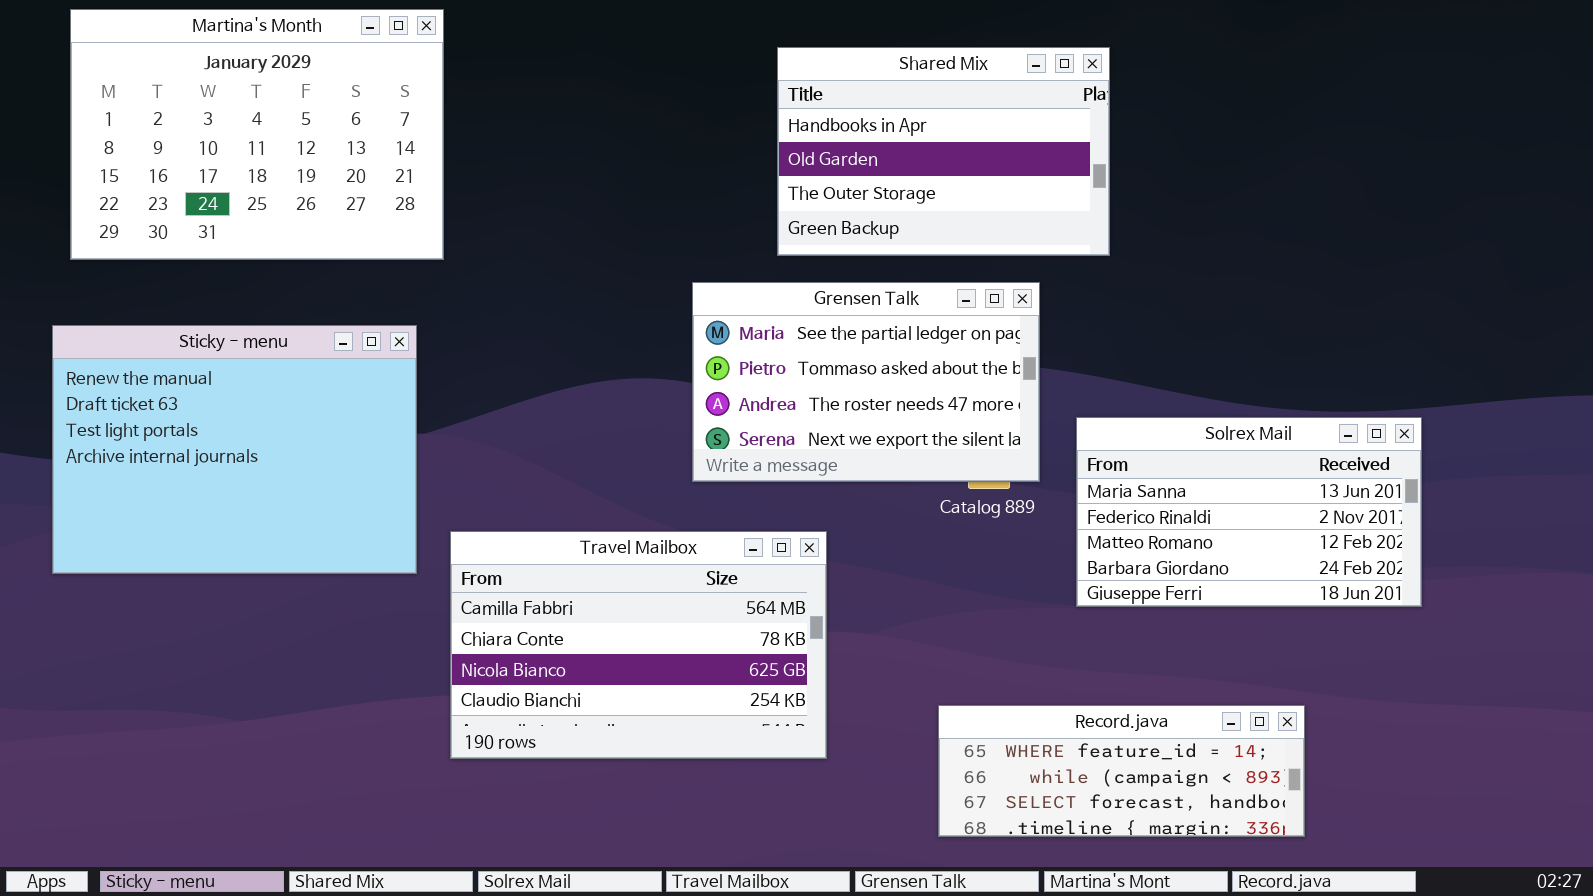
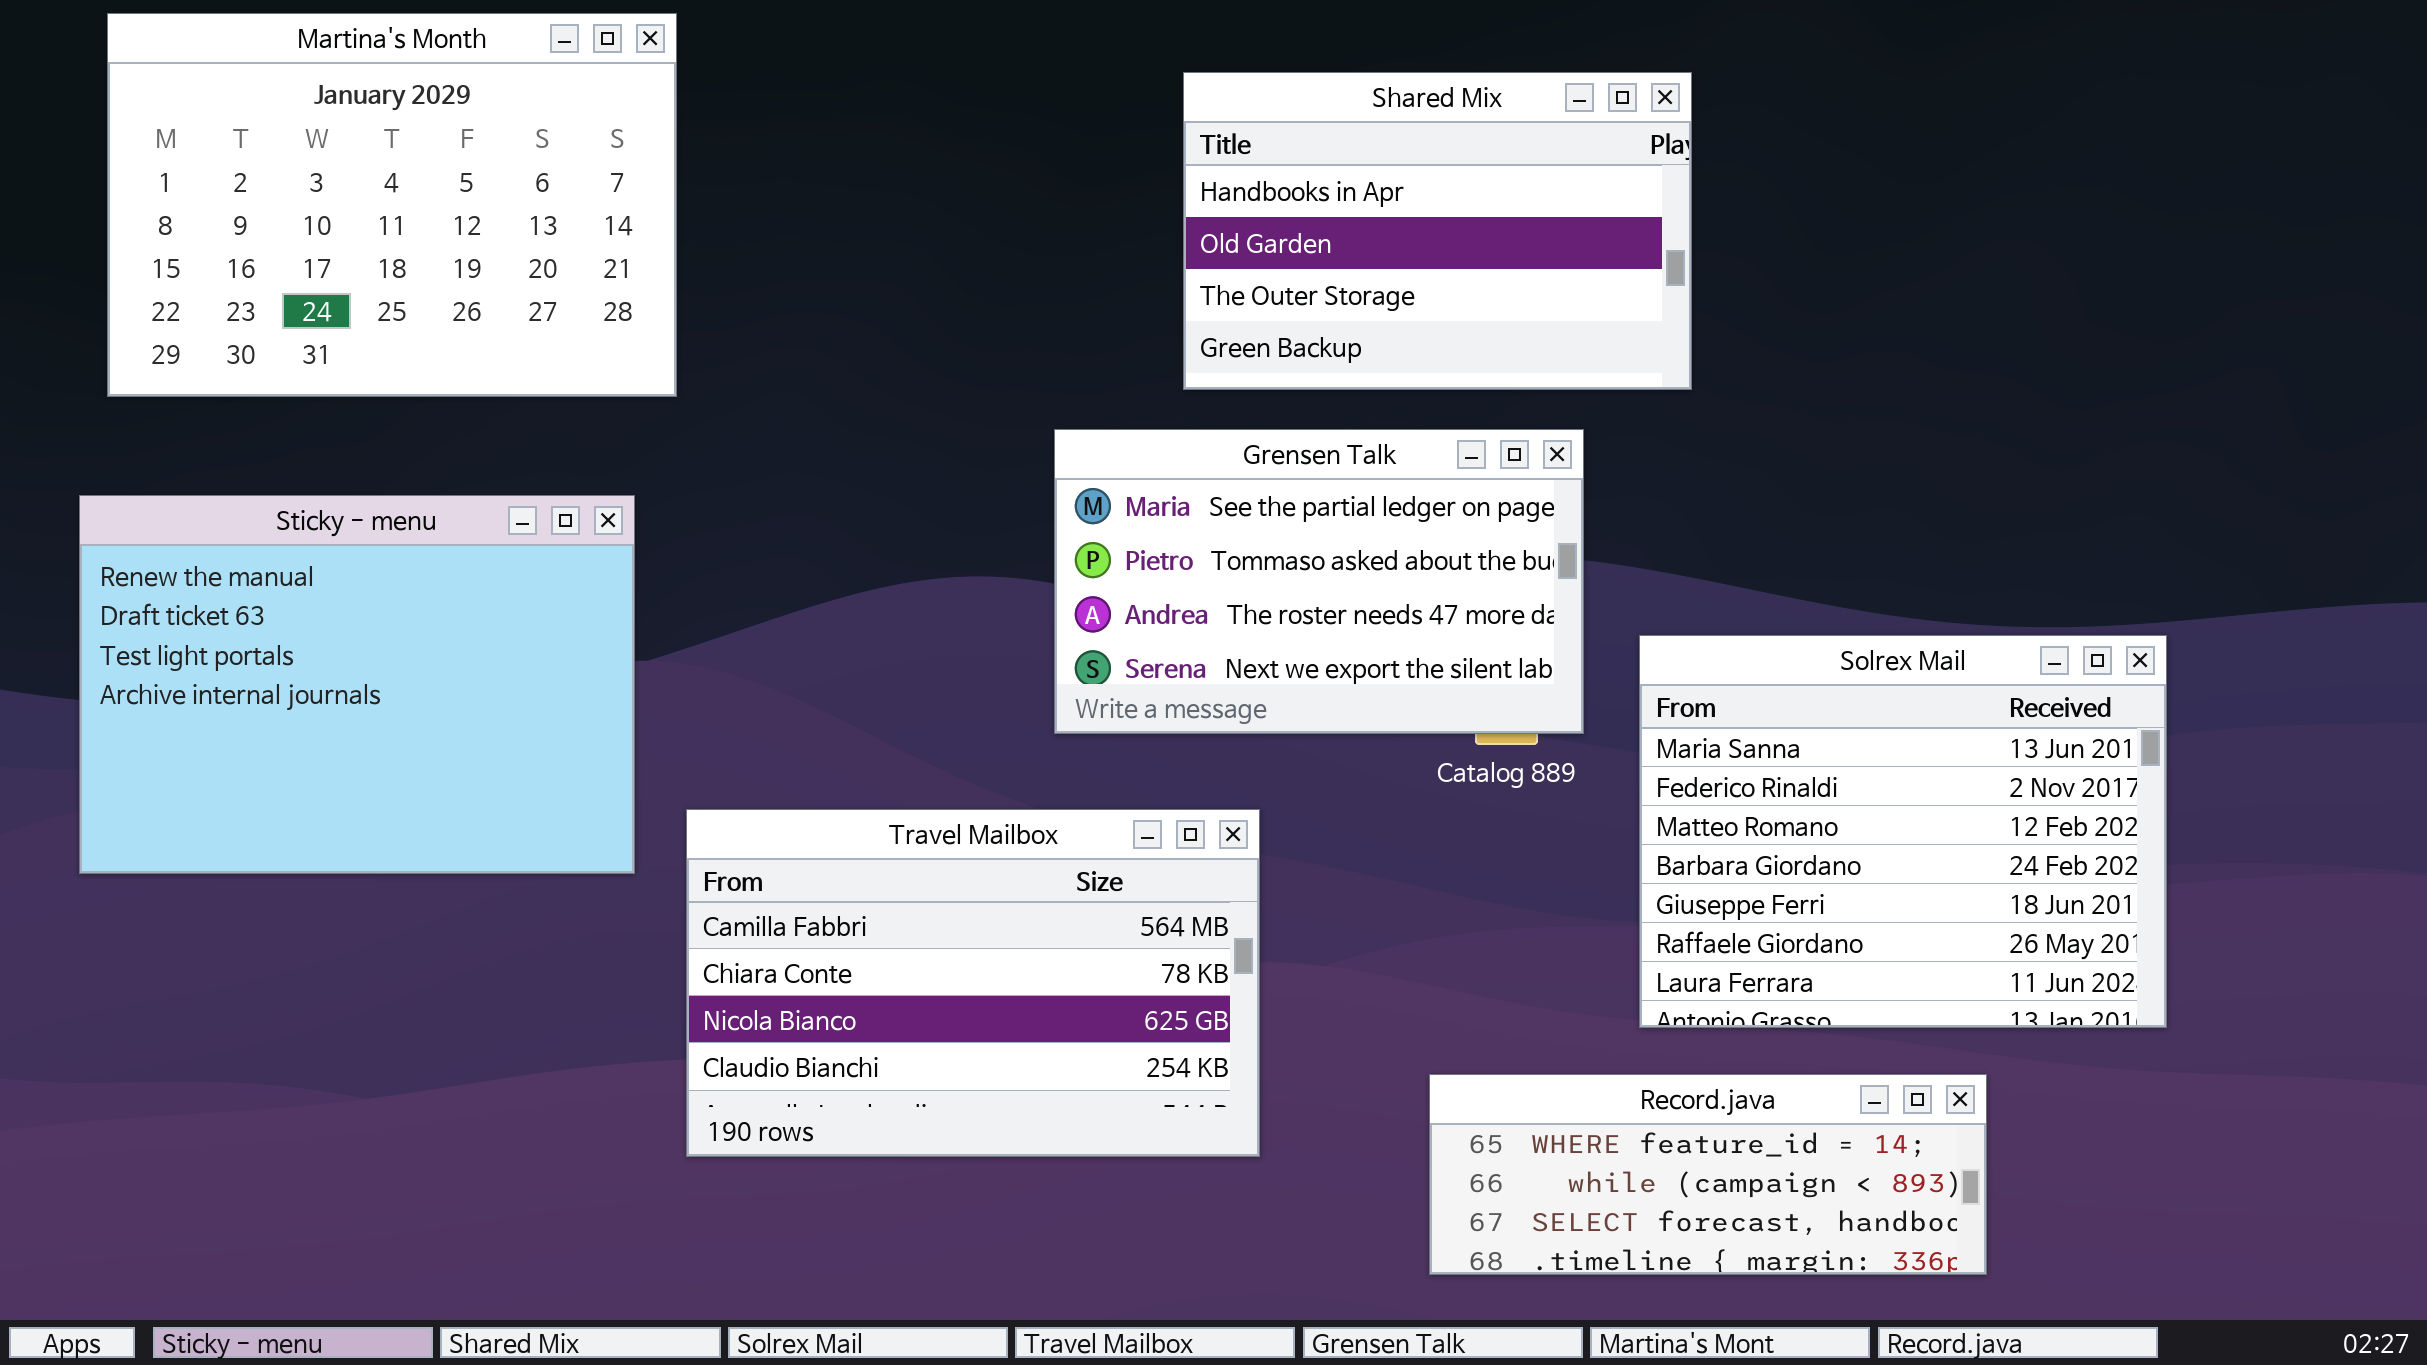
Solrex Mail: [1076,417,1422,607] -> [1639,635,2167,1028], resized

